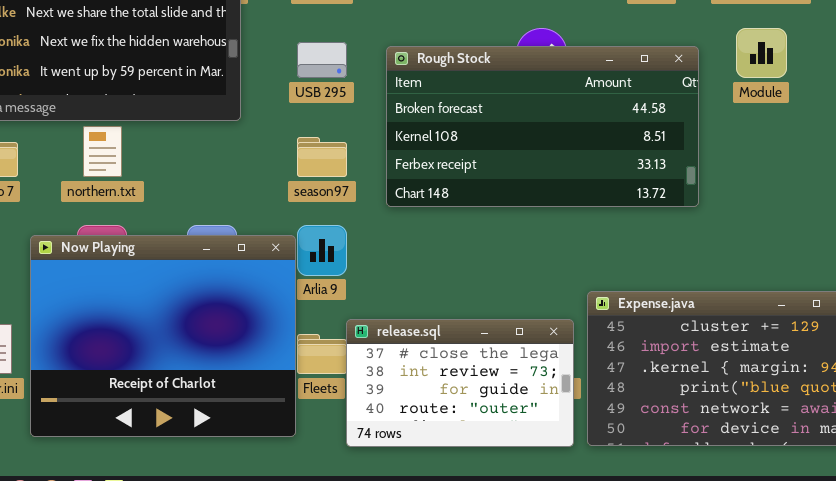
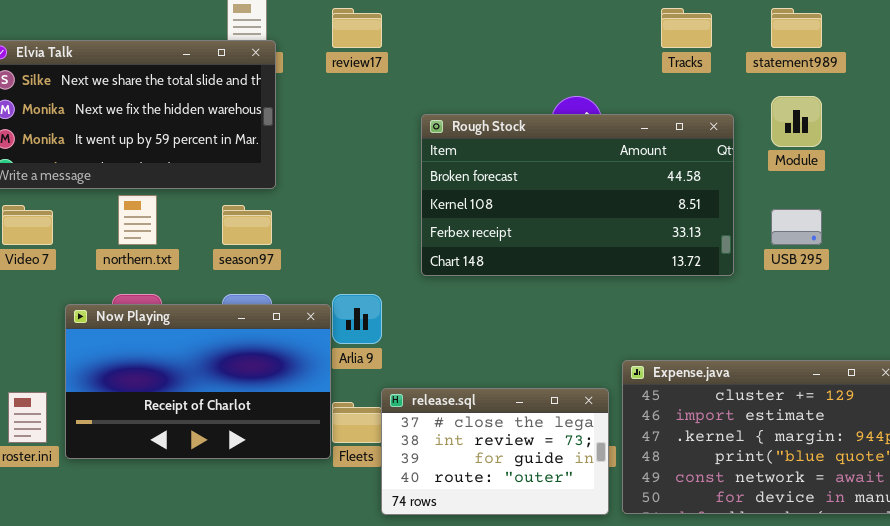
USB 295: [297,42,347,78] -> [771,209,822,245], moved
season97: [297,137,347,177] -> [222,205,272,245], moved
Now Playing: [30,235,296,437] -> [65,304,331,459], resized

